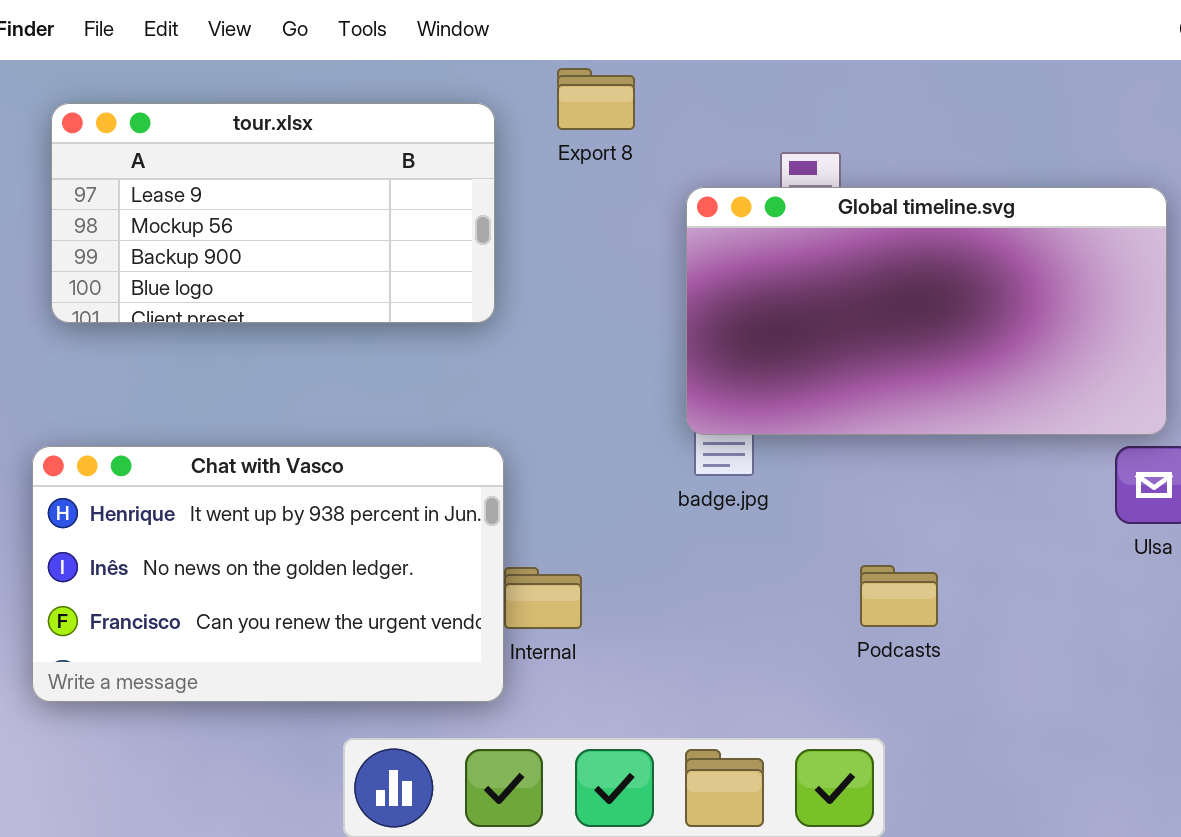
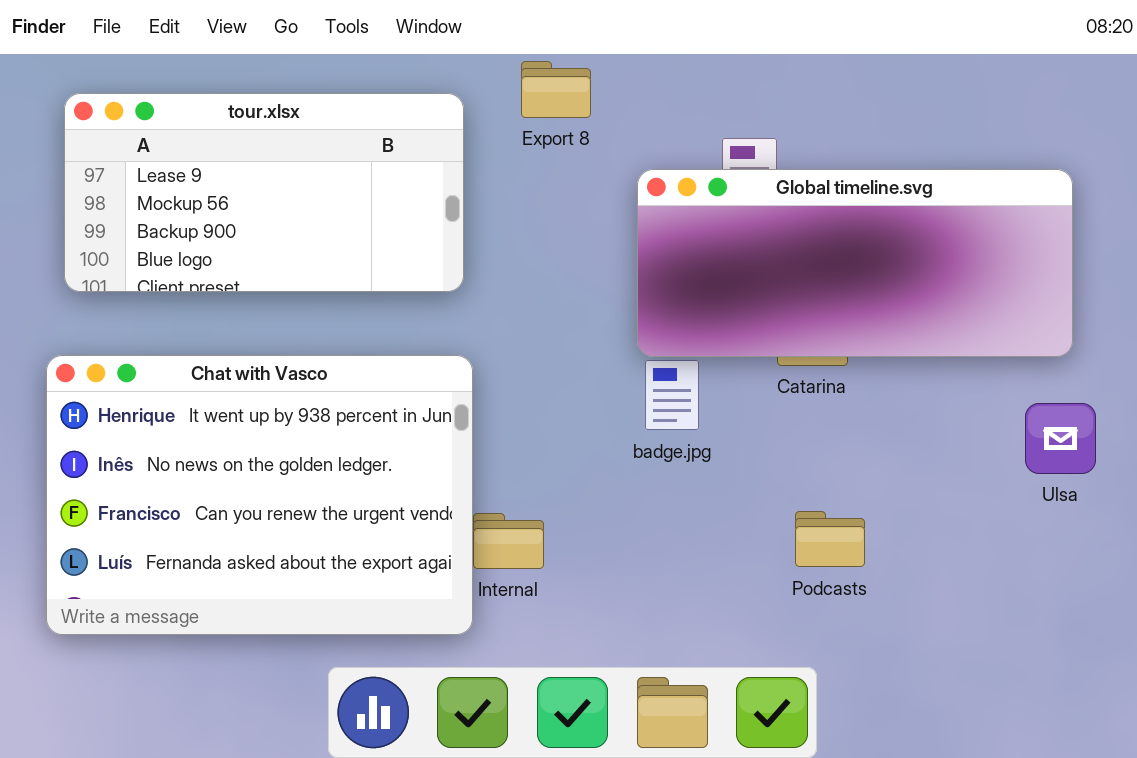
Global timeline.svg: [686,187,1167,435] -> [637,169,1073,357], resized
Chat with Vasco: [32,446,504,702] -> [46,355,473,635], resized

